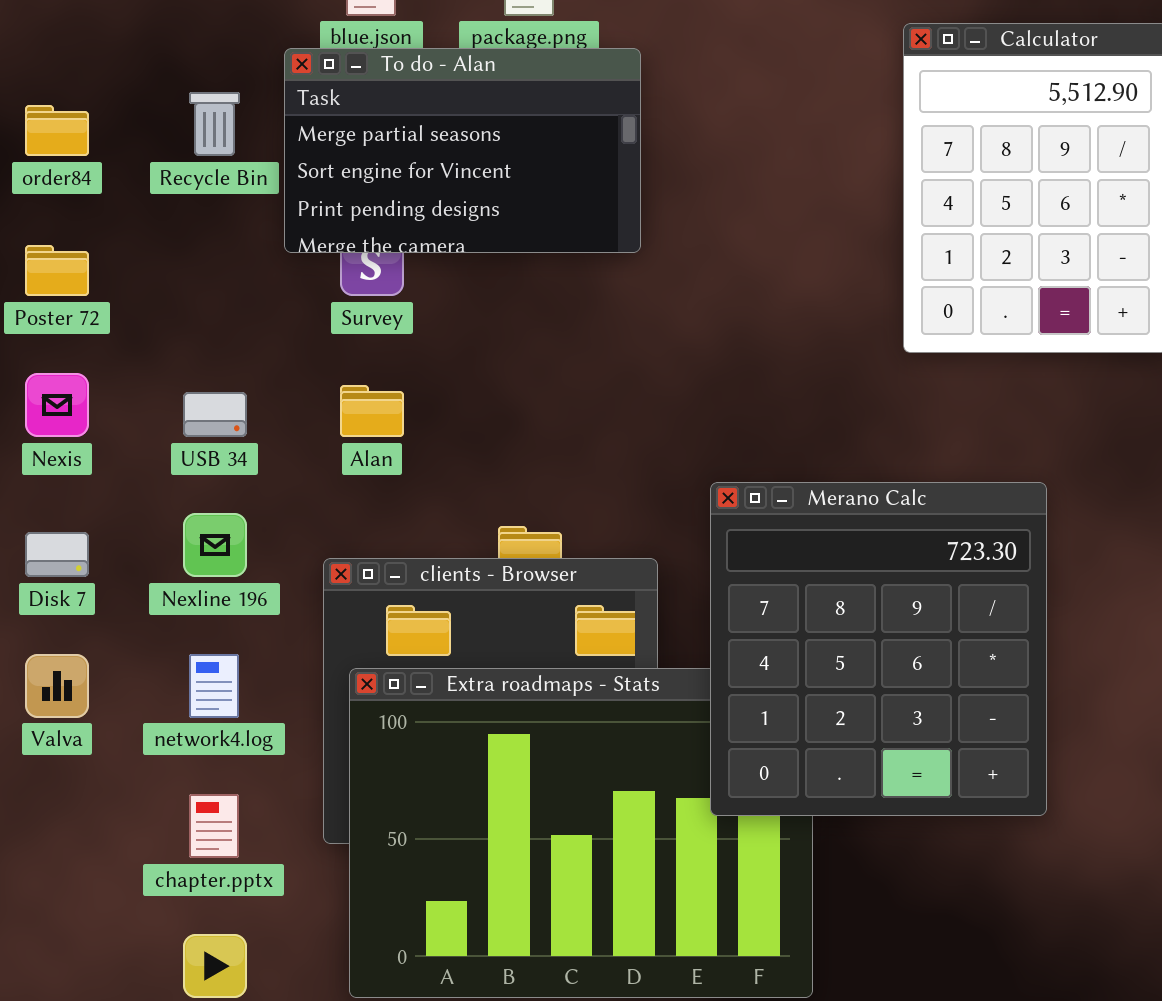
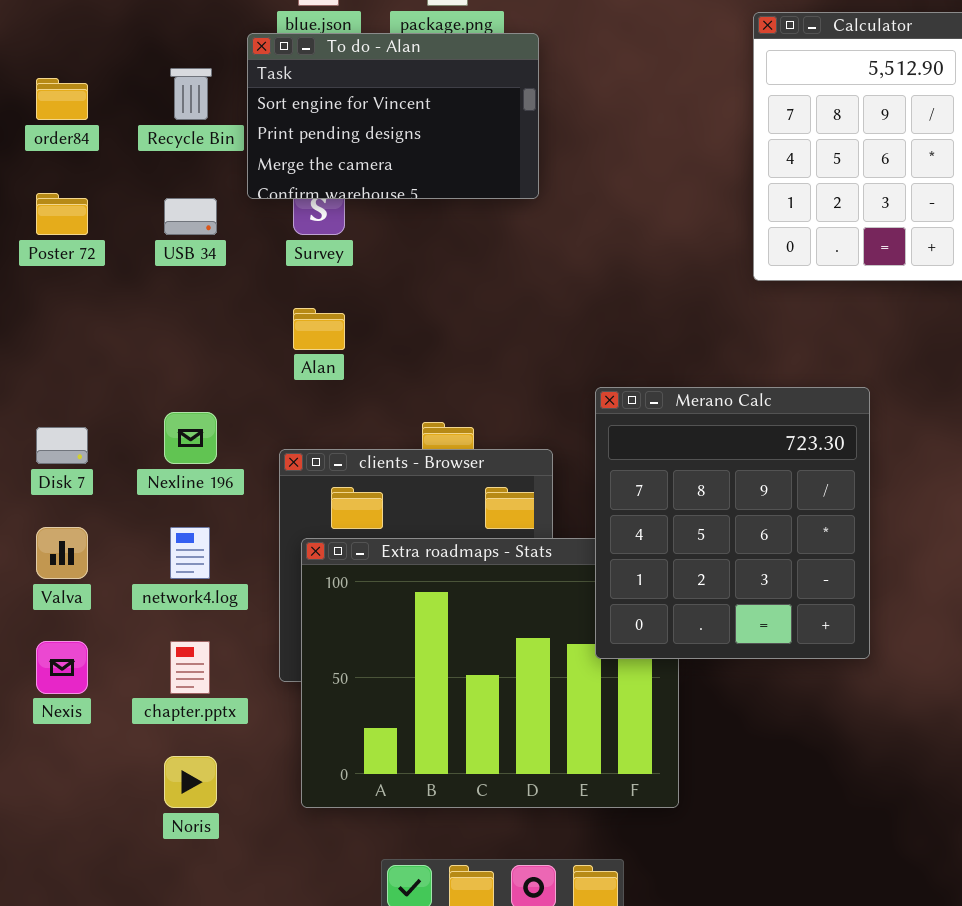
To do - Alan: [284,48,641,253] -> [247,33,539,199], scrolled down 1 row
Nexis: [25,373,89,437] -> [36,641,88,694], moved
USB 34: [183,392,247,437] -> [164,198,217,235], moved

